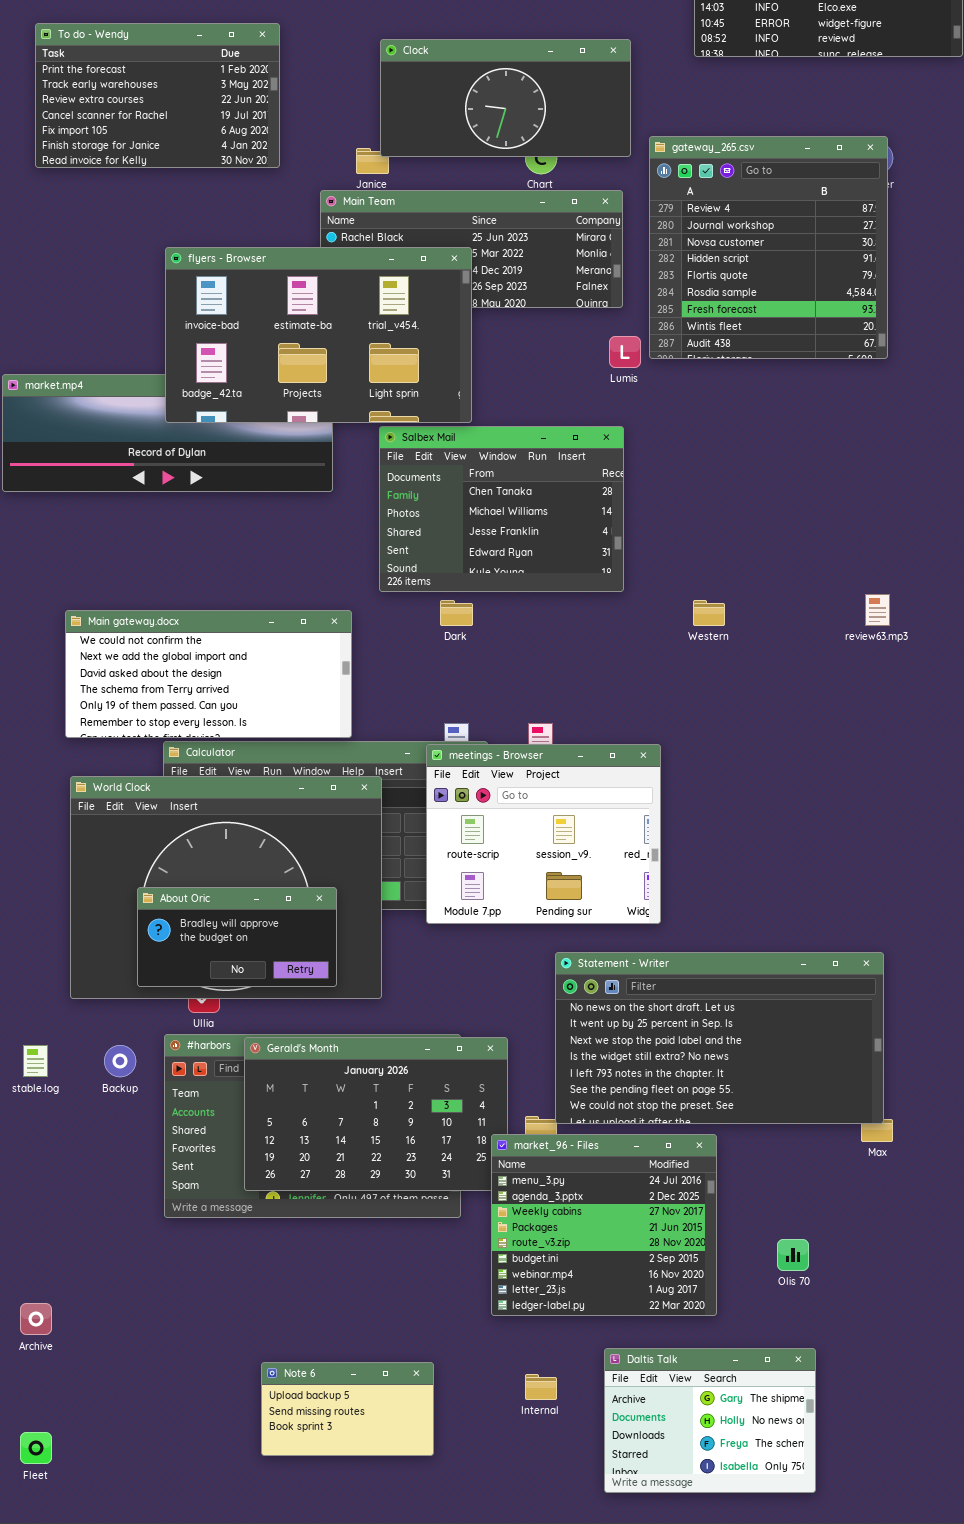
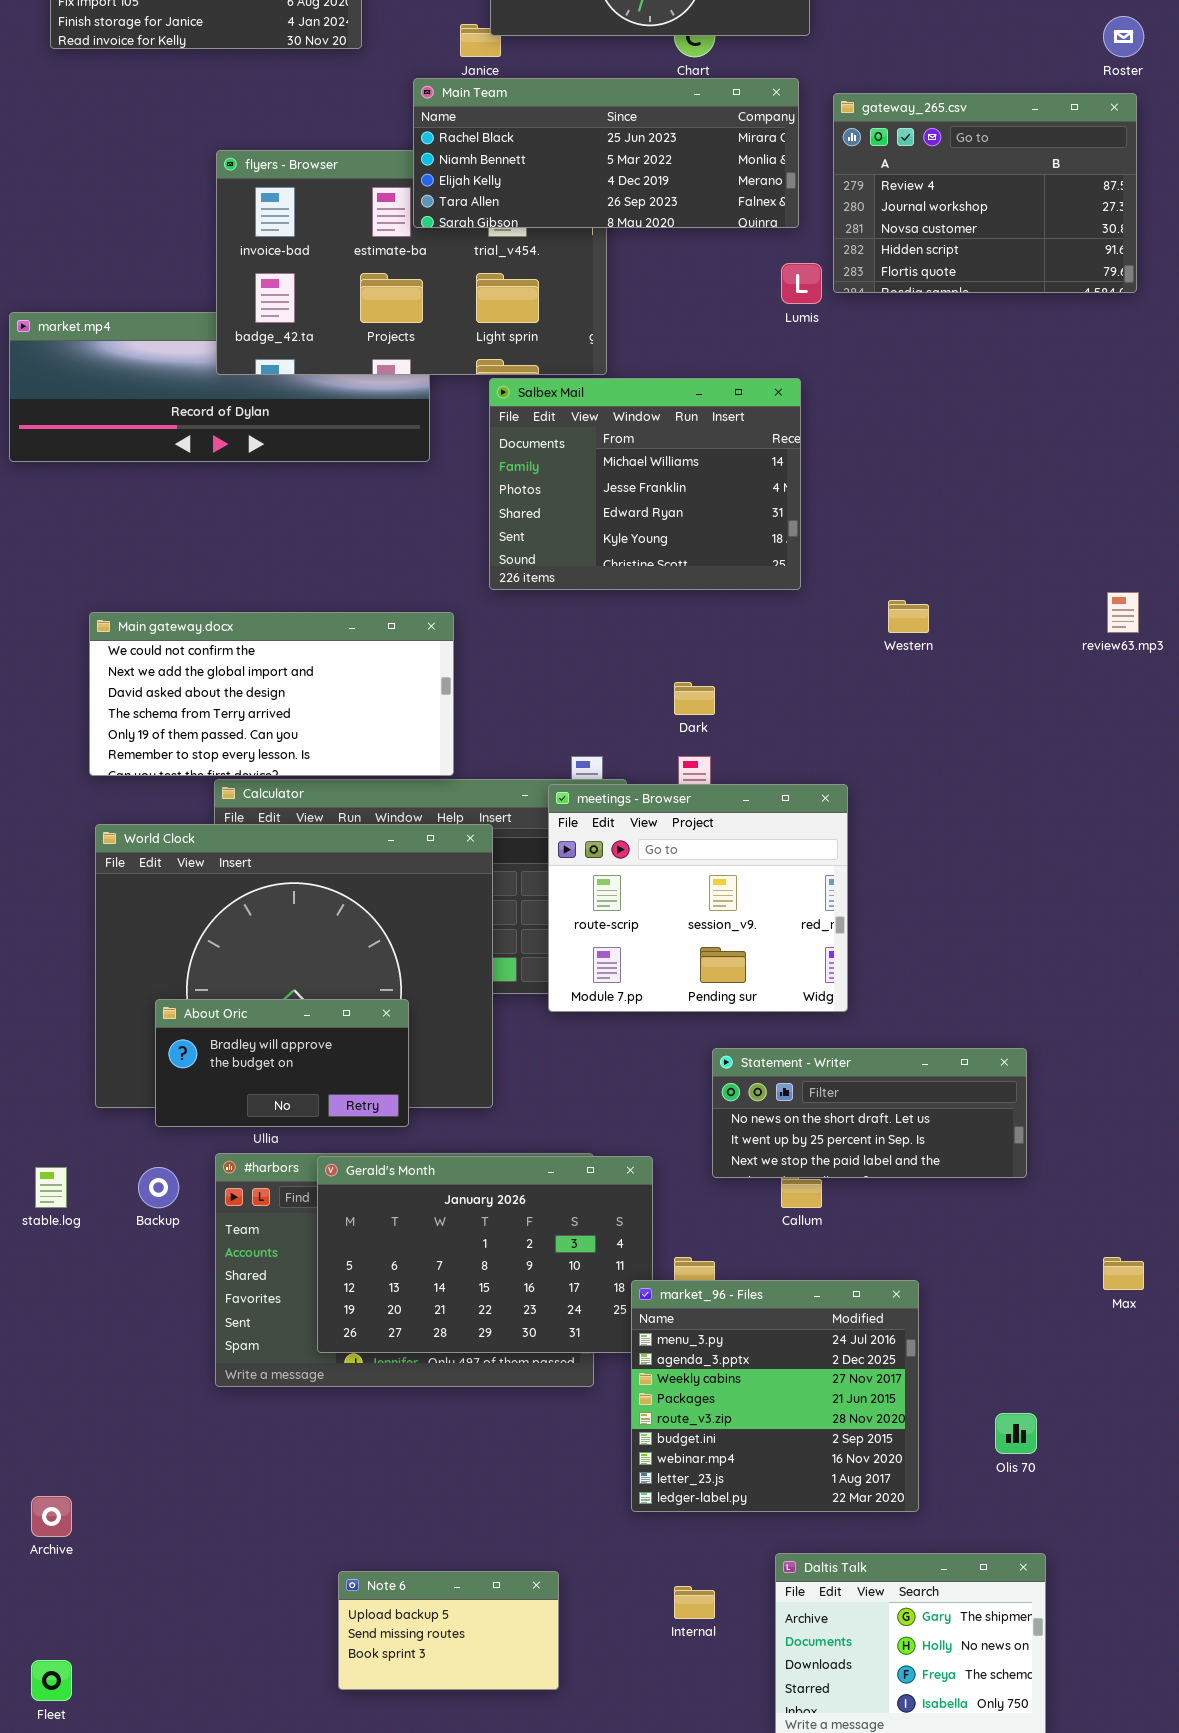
gateway_265.csv: [649,136,888,359] -> [833,93,1137,293], resized
Main Team: [320,190,623,308] -> [413,78,799,228], raised
Salbex Mail: [379,426,624,592] -> [489,378,801,590], scrolled down 1 row
Dark: [440,600,473,626] -> [674,682,715,715], moved
About Oric: [137,887,337,987] -> [155,999,409,1127], moved
Statement - Writer: [555,952,884,1124] -> [712,1048,1027,1178], resized

